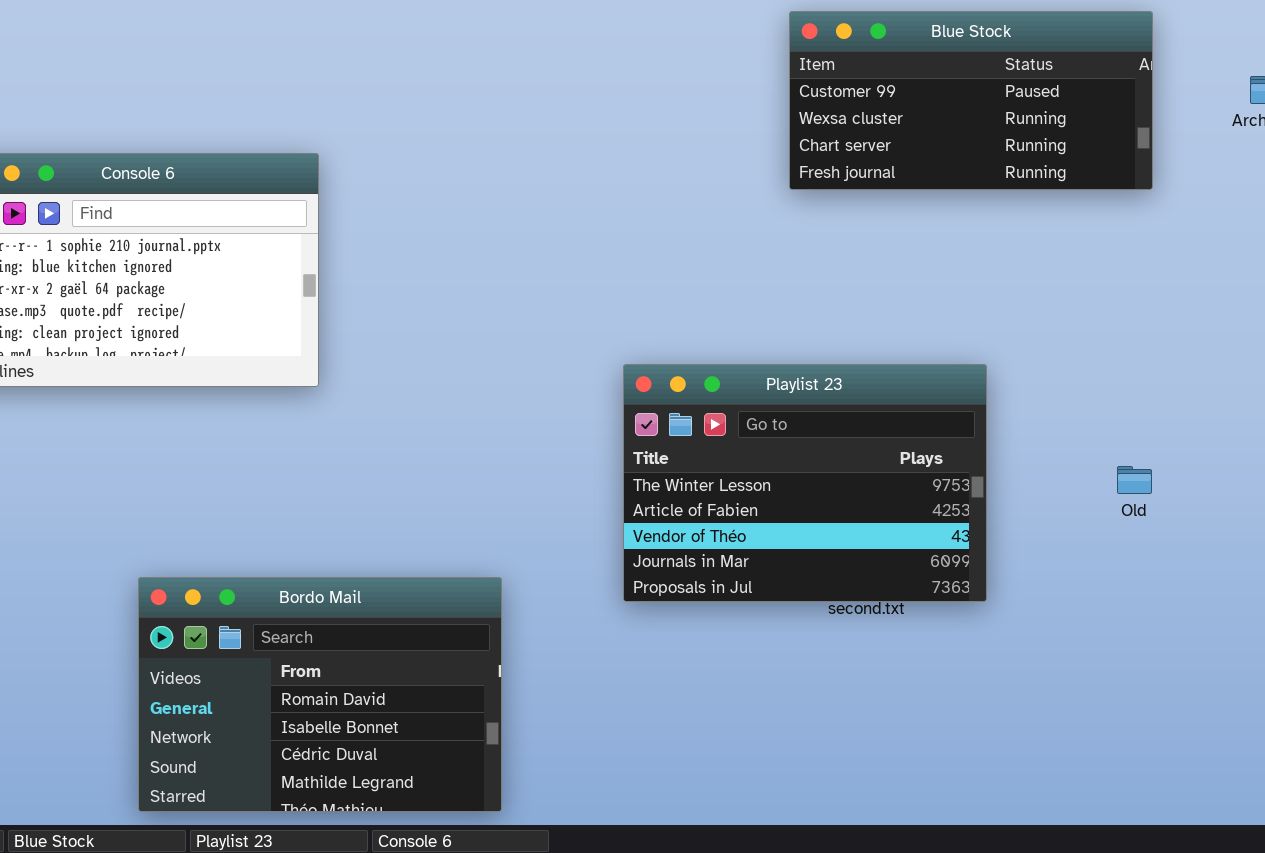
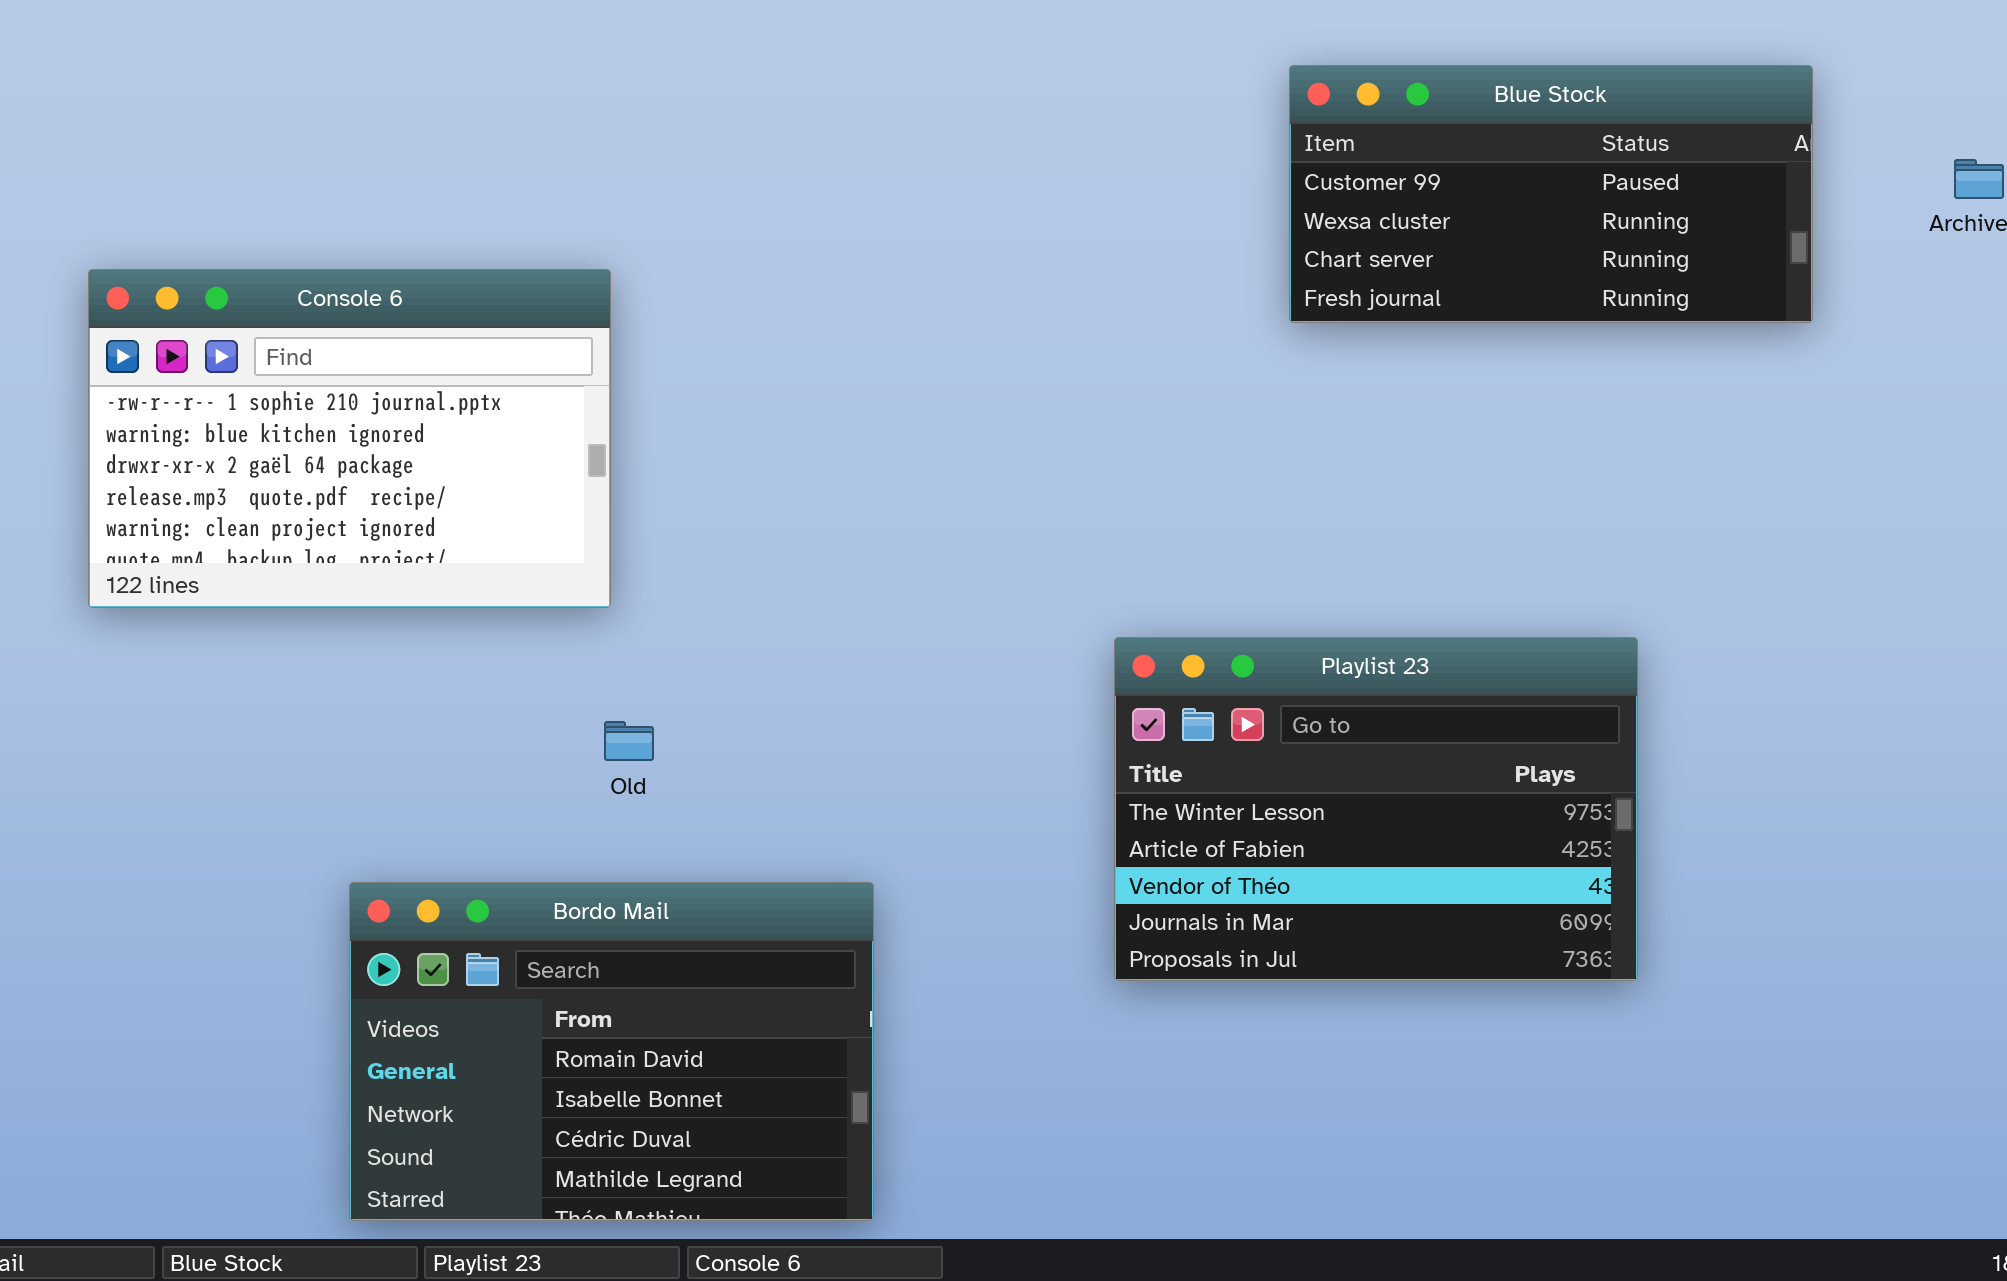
Playlist 23: [623,364,987,602] -> [1114,637,1638,981], moved
Old: [1117,466,1152,494] -> [604,721,654,761], moved

